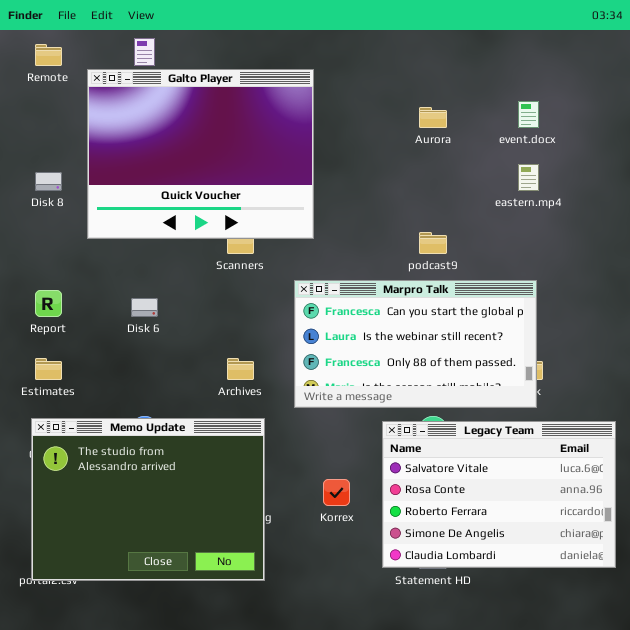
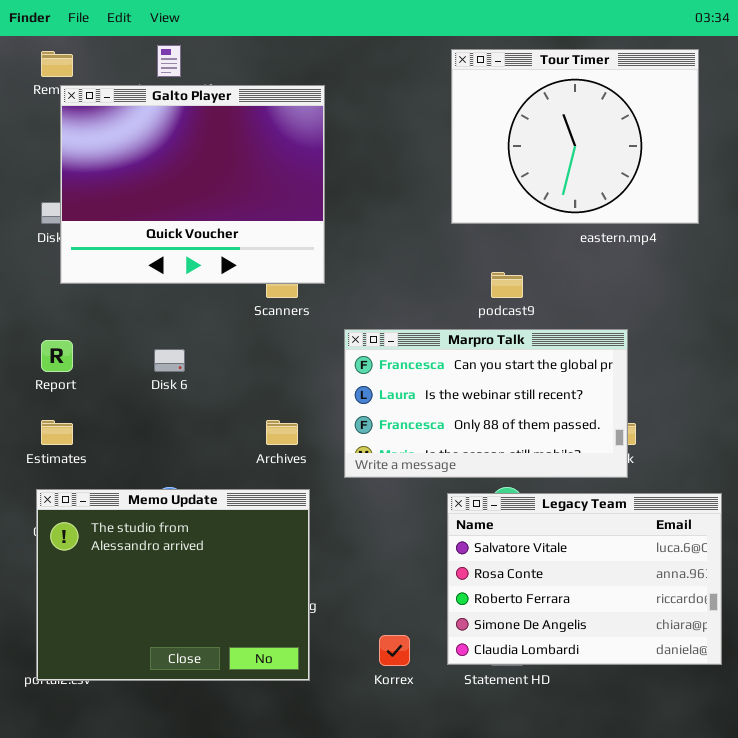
Tour Timer: none -> [451,49,699,224], opened
Galto Player: [87,69,314,239] -> [60,85,325,284], moved
Korrex: [323,479,350,506] -> [379,635,410,666], moved

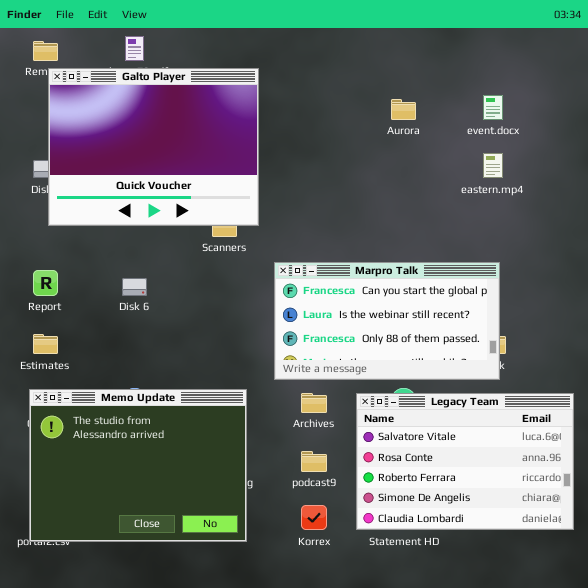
Tour Timer: [451,49,699,224] -> none, closed
podcast9: [491,272,523,298] -> [301,451,327,472], moved
Archives: [266,420,298,445] -> [301,393,327,413], moved

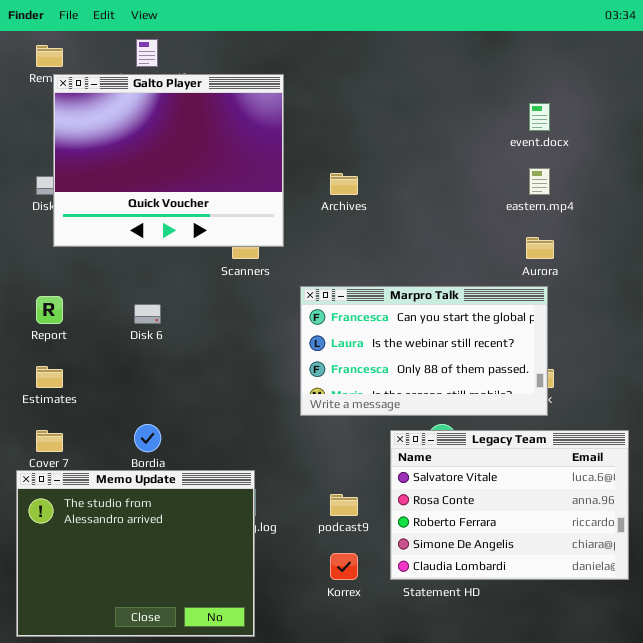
Aurora: [391,99,416,120] -> [526,237,554,259], moved
Memo Update: [29,389,247,542] -> [16,470,255,637], moved
Archives: [301,393,327,413] -> [330,173,358,195], moved

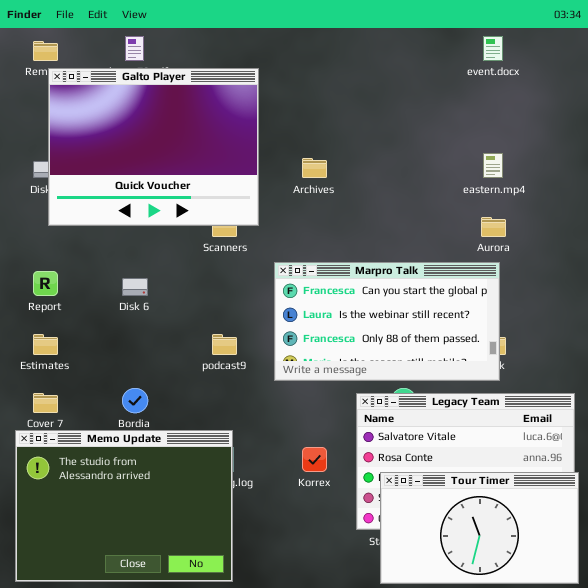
event.docx: [529,103,550,131] -> [483,36,503,61], moved
podcast9: [330,494,358,516] -> [212,334,237,355], moved
Tour Timer: none -> [380,472,579,584], opened
Korrex: [330,553,358,580] -> [302,447,327,472], moved

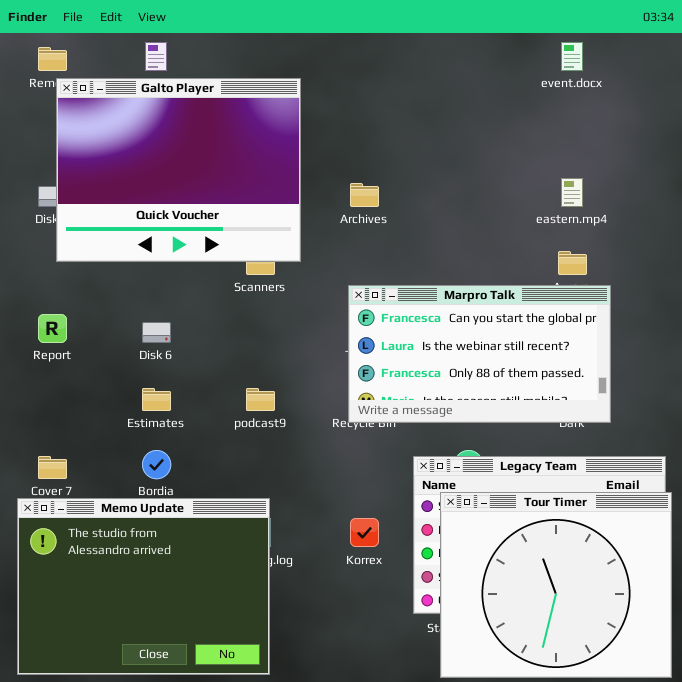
Marpro Talk: [274,262,500,381] -> [348,285,611,423], moved
Estimates: [33,334,58,355] -> [142,388,171,411], moved
Tour Timer: [380,472,579,584] -> [440,492,672,678], resized

